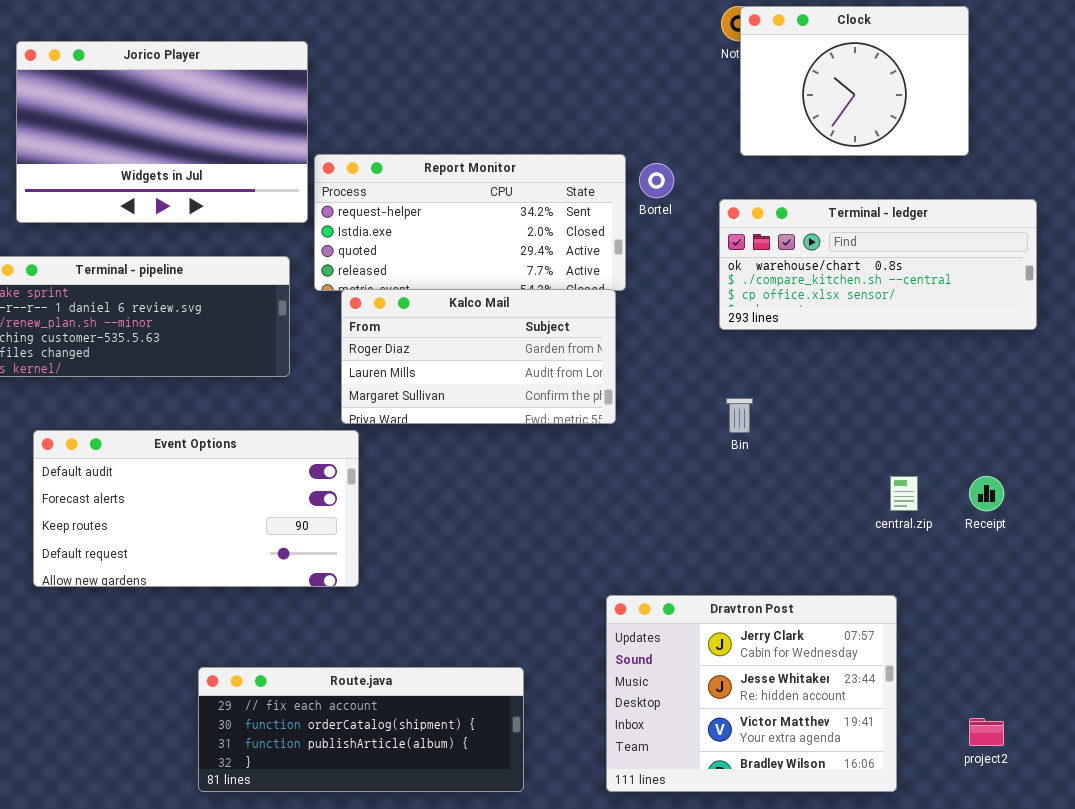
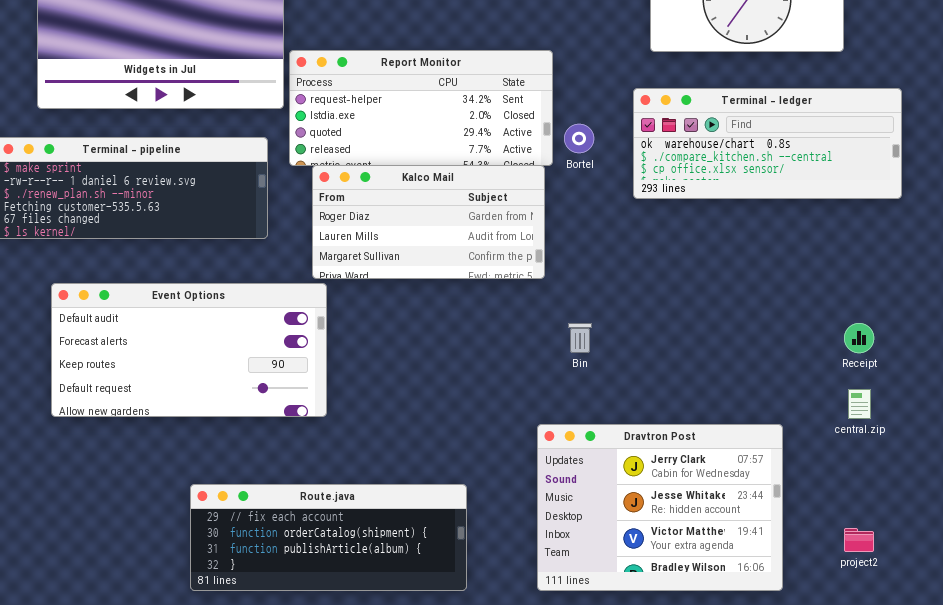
Bortel: [639,163,674,198] -> [564,124,594,153], moved
Bin: [726,398,753,433] -> [568,323,592,353], moved
central.zip: [890,476,918,511] -> [848,389,871,419], moved

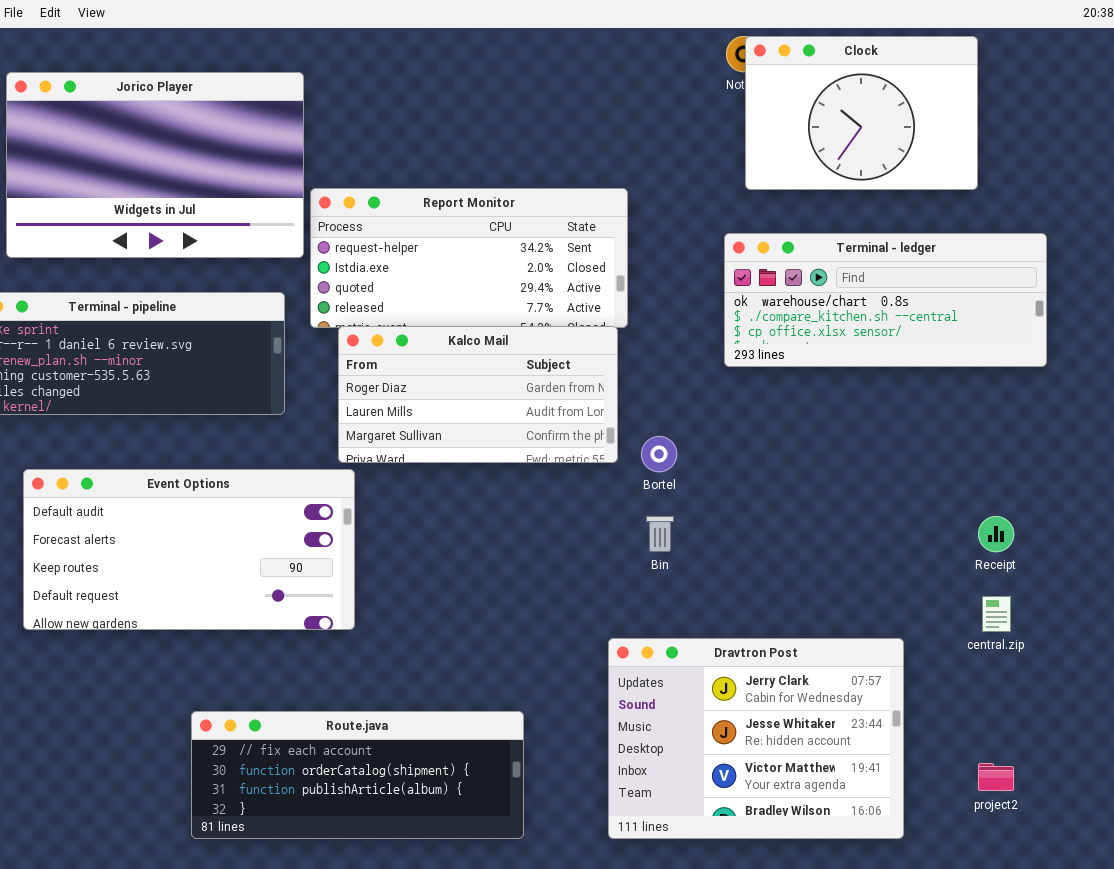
Bortel: [564,124,594,153] -> [641,436,677,472], moved

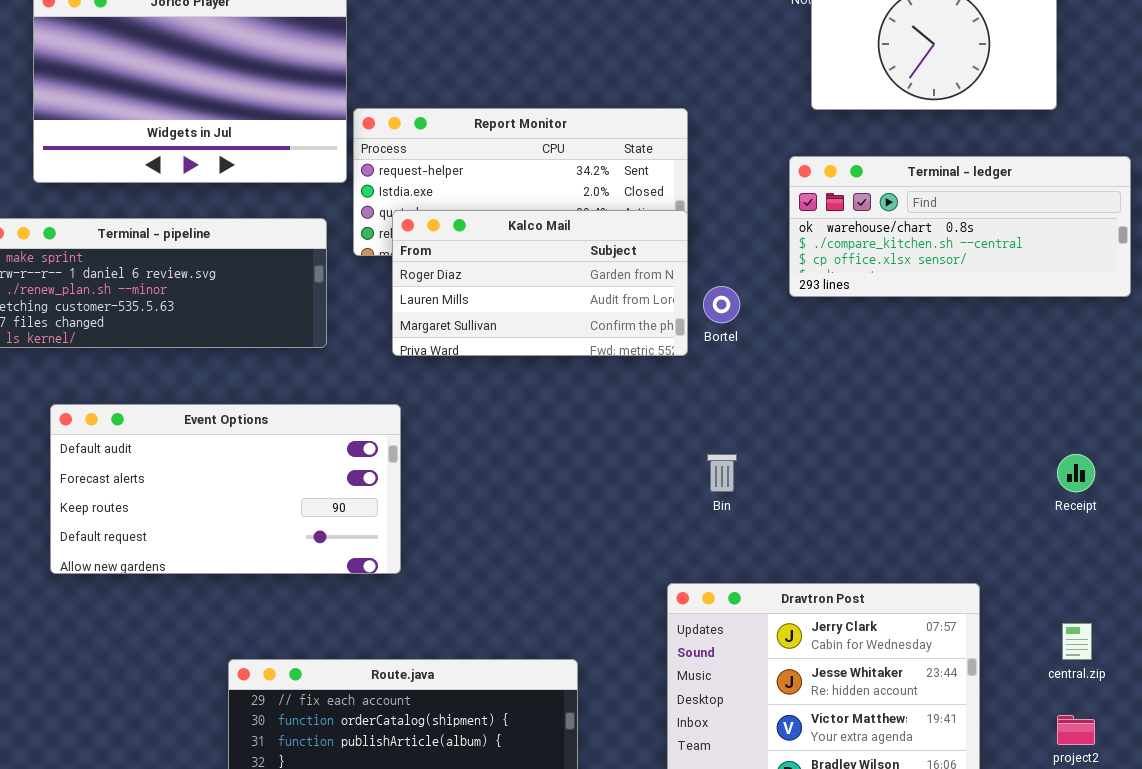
Kalco Mail: [338,326,618,463] -> [392,210,688,356], moved
Bortel: [641,436,677,472] -> [703,286,740,323], moved
central.zip: [982,596,1011,632] -> [1062,623,1092,660], moved

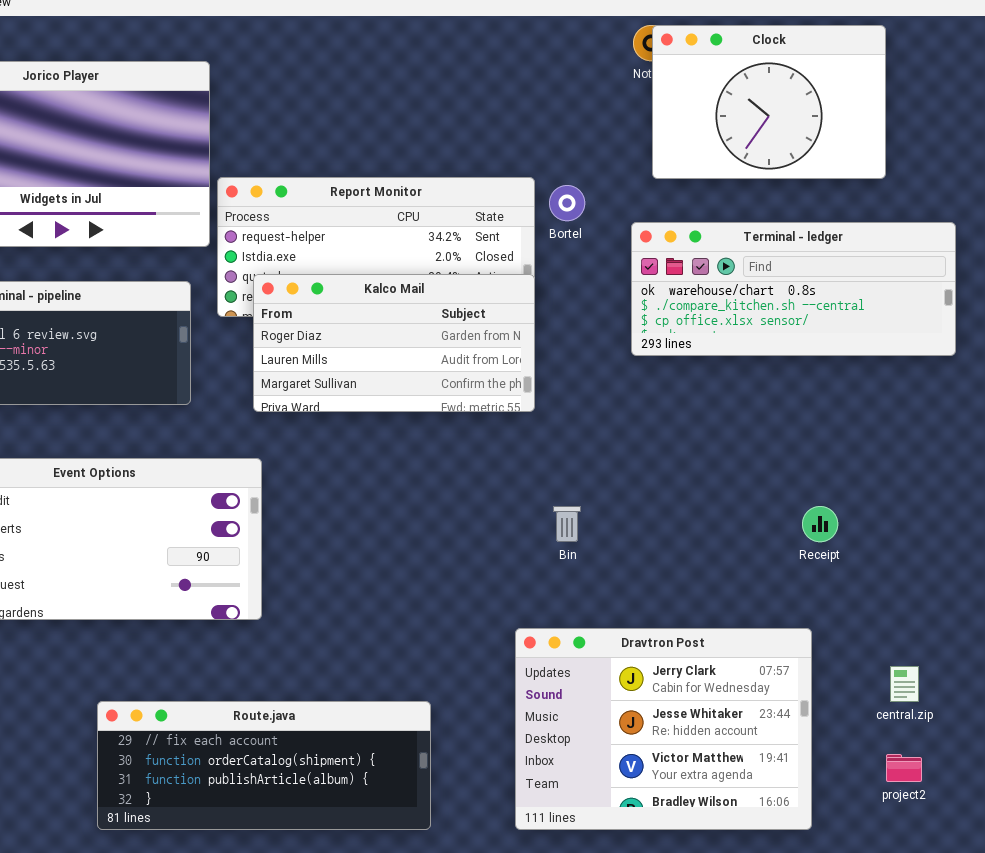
Bortel: [703,286,740,323] -> [549,185,585,221], moved
Receipt: [1057,454,1095,492] -> [802,506,838,542], moved

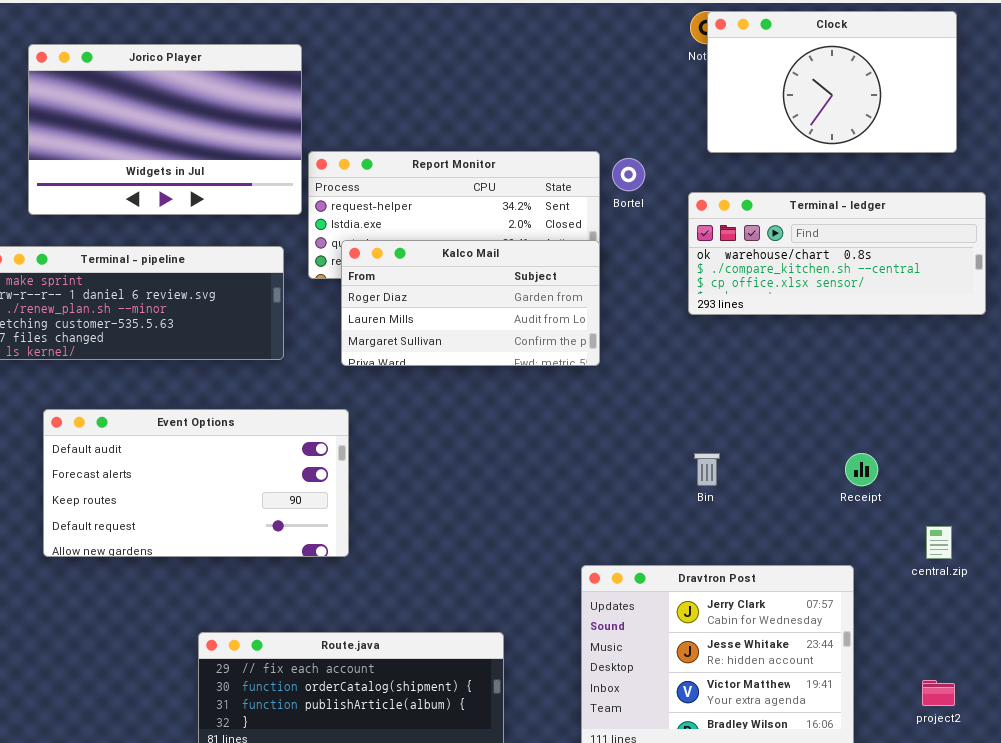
Clock: [652,25,886,179] -> [707,11,957,153], resized
Bin: [553,506,581,542] -> [694,453,720,486], moved
central.zip: [890,666,919,702] -> [926,526,952,559], moved

